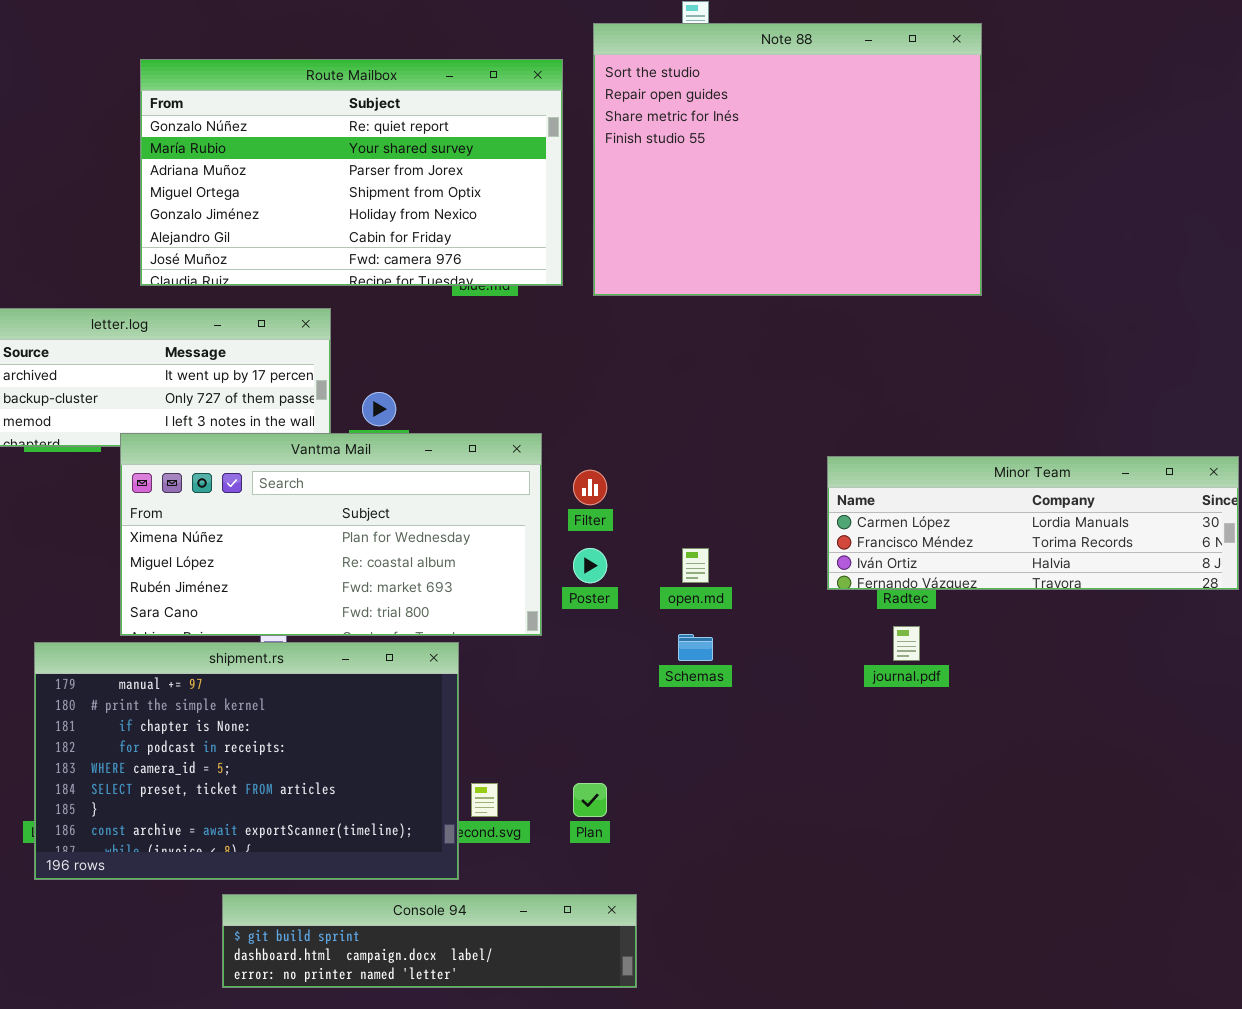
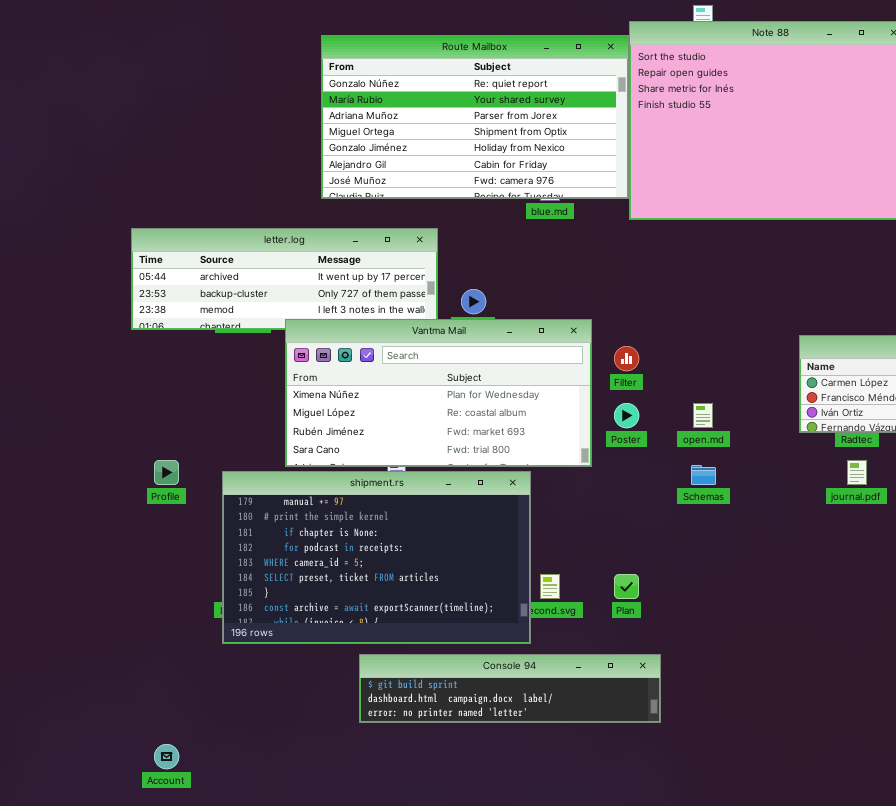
Route Mailbox: [140,59,563,286] -> [321,35,629,199], moved

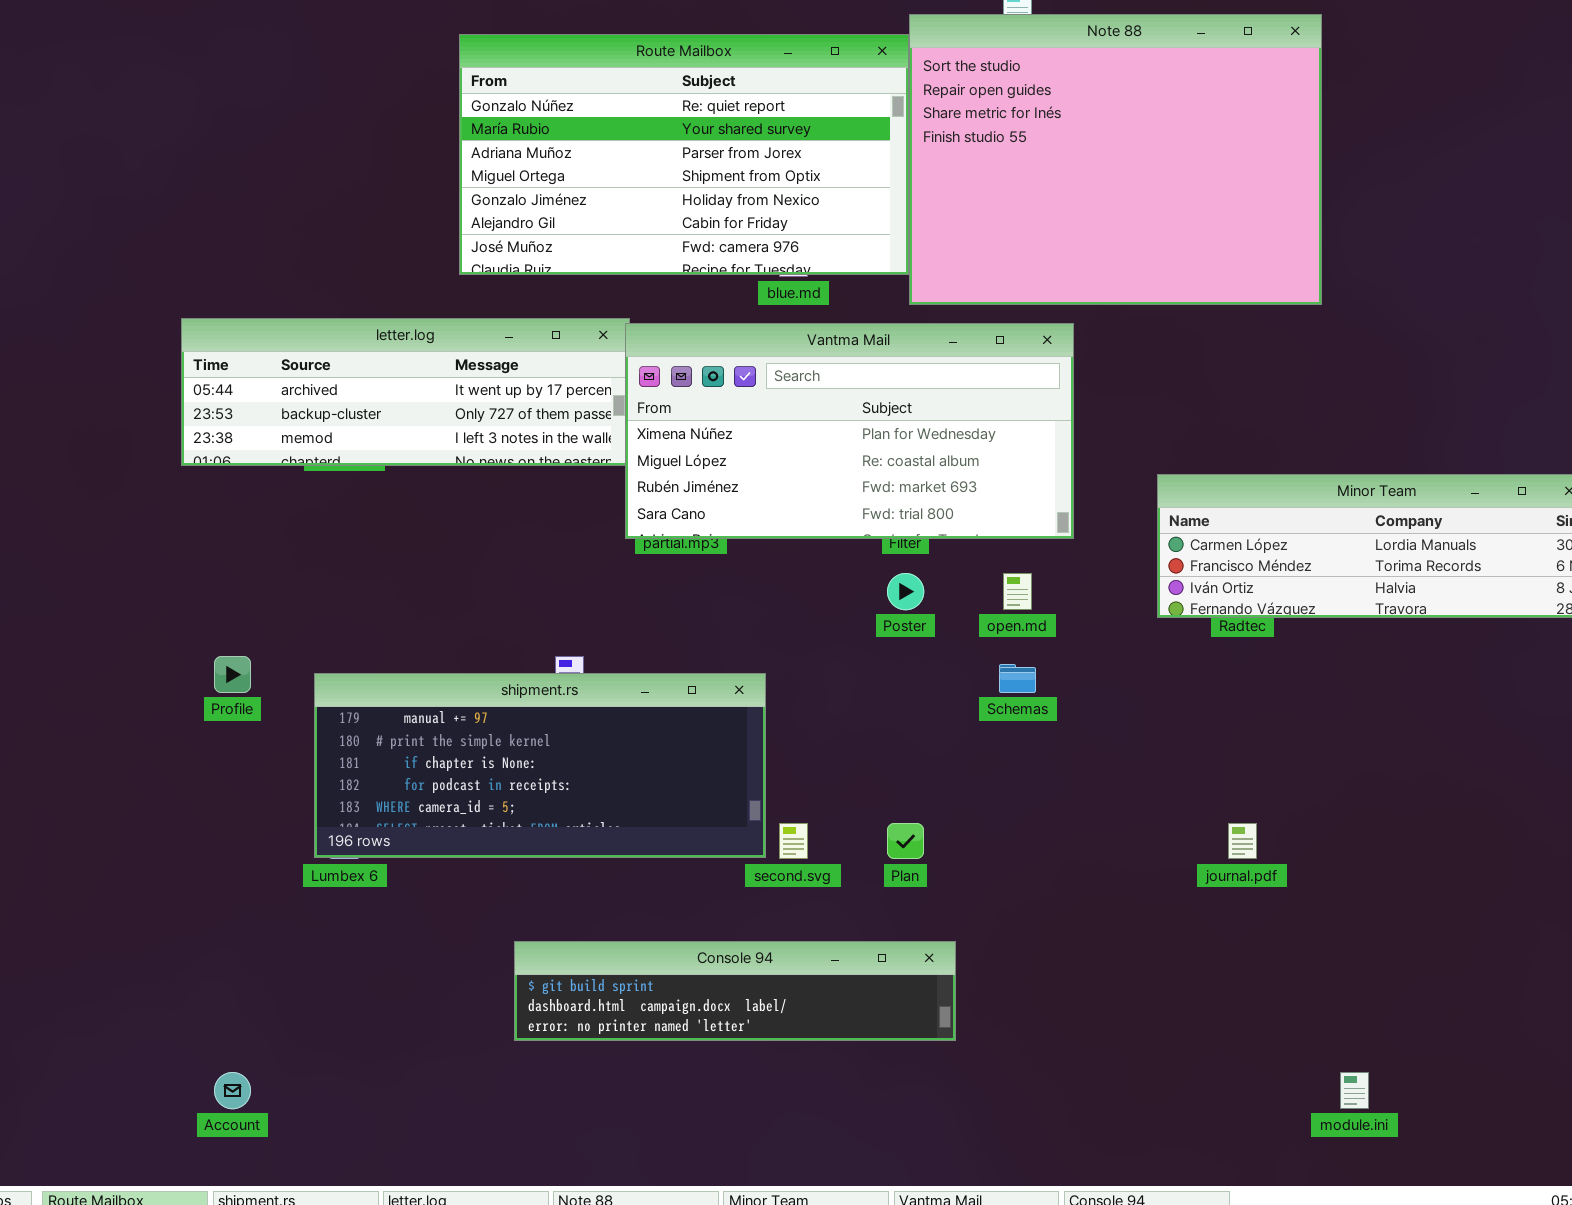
Vantma Mail: [285,319,592,467] -> [625,323,1074,539], moved
journal.pdf: [847,460,867,485] -> [1228,823,1257,859], moved
shipment.rs: [222,471,531,644] -> [314,673,766,858], resized

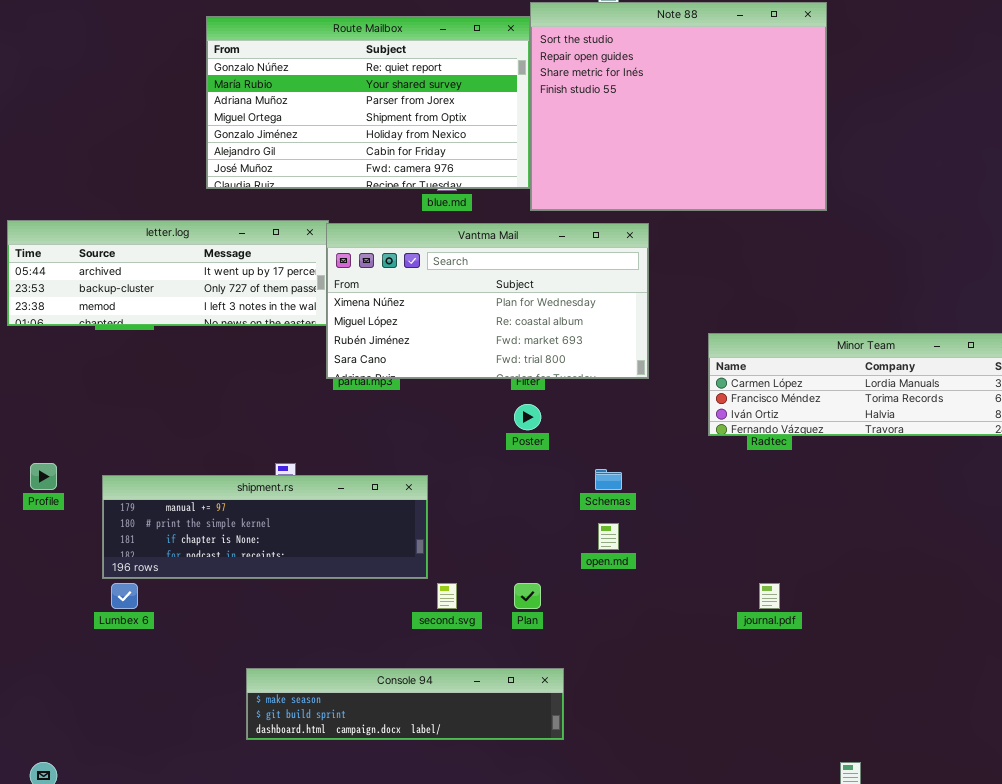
open.md: [1003,573,1032,610] -> [598,523,619,550], moved
shipment.rs: [314,673,766,858] -> [102,475,428,579], resized
Console 94: [514,941,956,1041] -> [246,668,564,740], scrolled up 1 row

